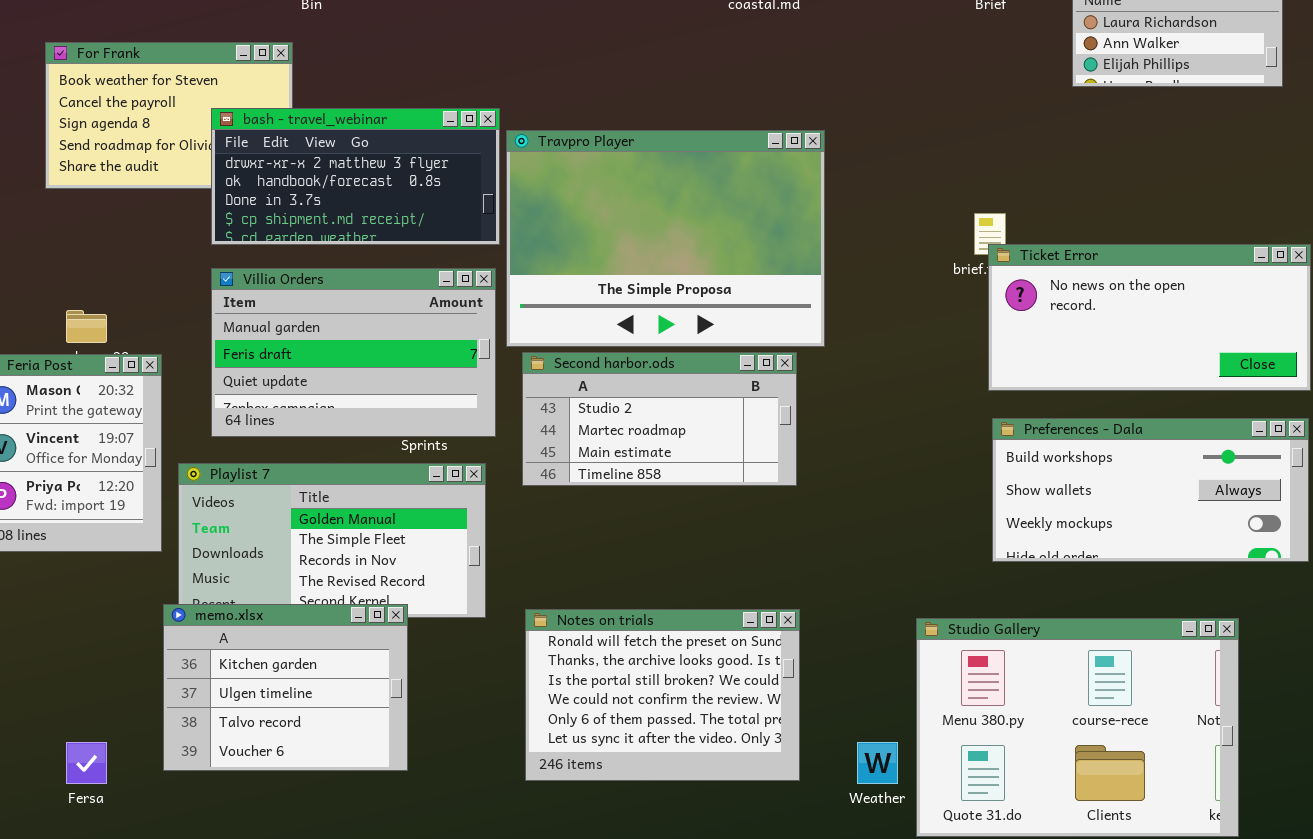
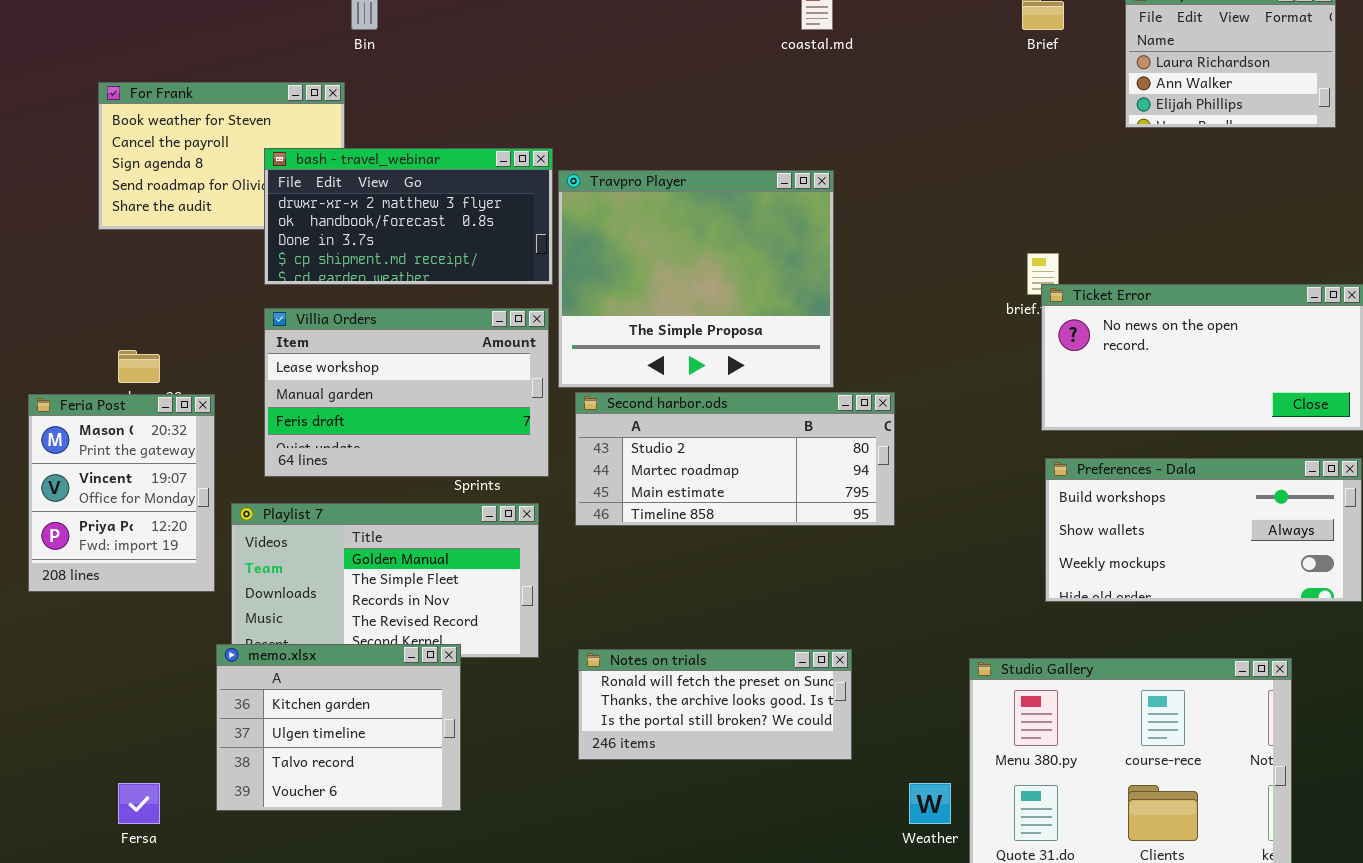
Travpro Player: [506,130,825,347] -> [558,170,834,388], resized
Villia Orders: [211,268,496,437] -> [264,308,549,477], scrolled up 1 row
Second harbor.ods: [522,352,797,486] -> [575,392,895,526], resized
Notes on trials: [525,609,800,781] -> [578,649,852,760], resized

